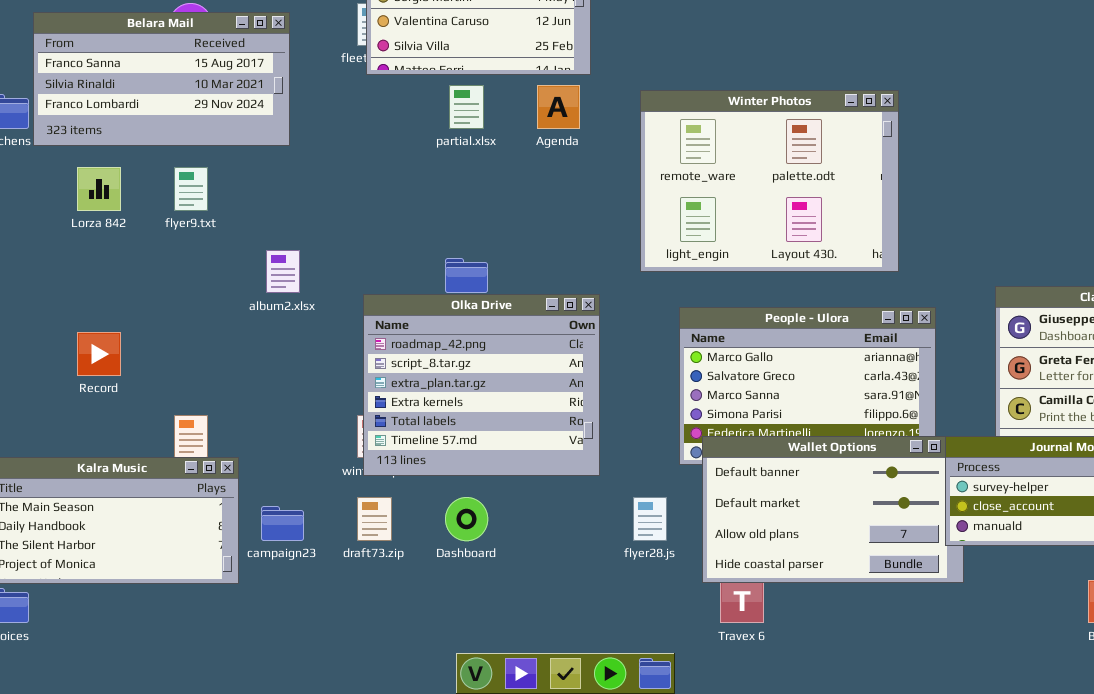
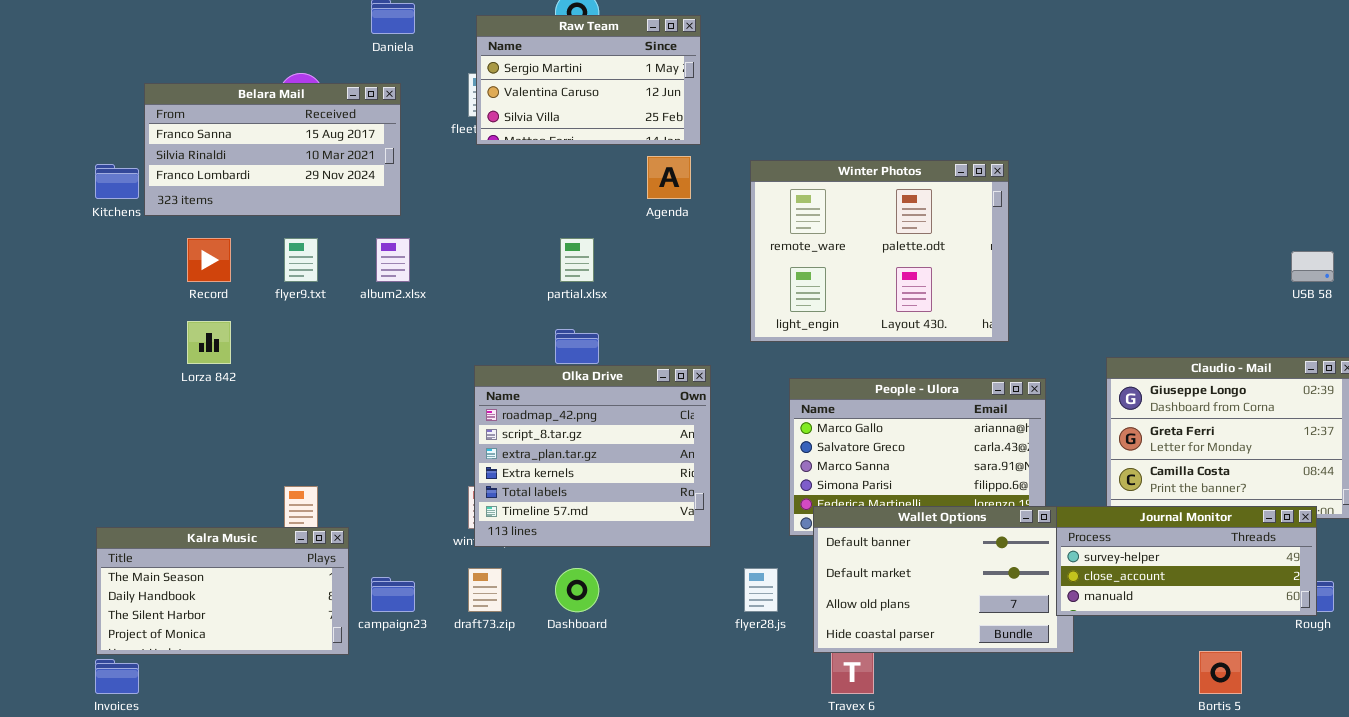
partial.xlsx: [449,85,484,129] -> [560,238,594,282], moved
Lorza 842: [77,167,121,211] -> [187,321,231,364], moved
album2.xlsx: [266,250,300,293] -> [376,238,410,282], moved
Record: [77,332,121,376] -> [187,238,231,282], moved

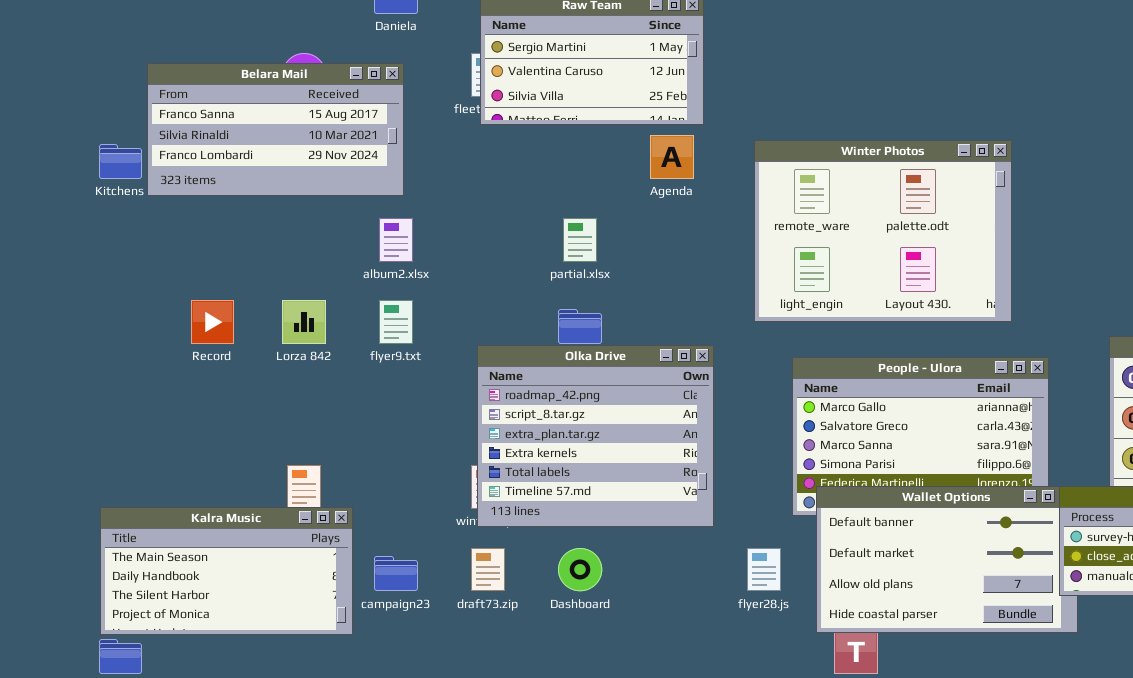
Record: [187,238,231,282] -> [191,300,234,344], moved
flyer9.txt: [284,238,318,282] -> [379,300,413,344], moved
Lorza 842: [187,321,231,364] -> [282,300,326,344], moved

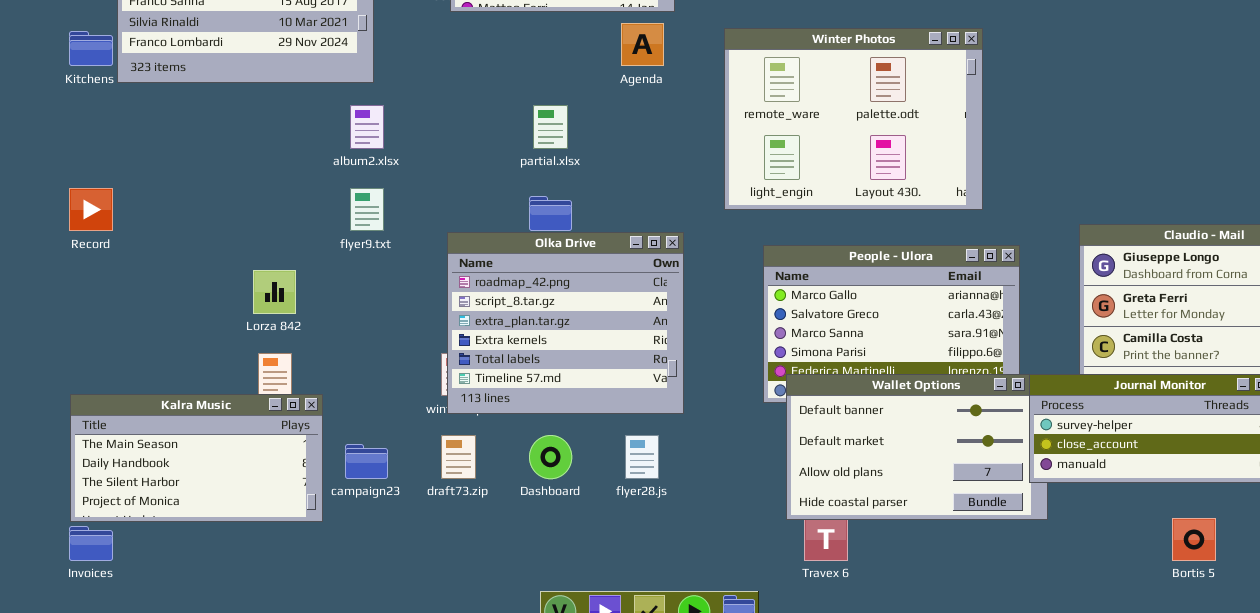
Record: [191,300,234,344] -> [69,188,113,231], moved
Lorza 842: [282,300,326,344] -> [253,270,296,314], moved
flyer28.js: [747,548,781,591] -> [625,435,659,479], moved

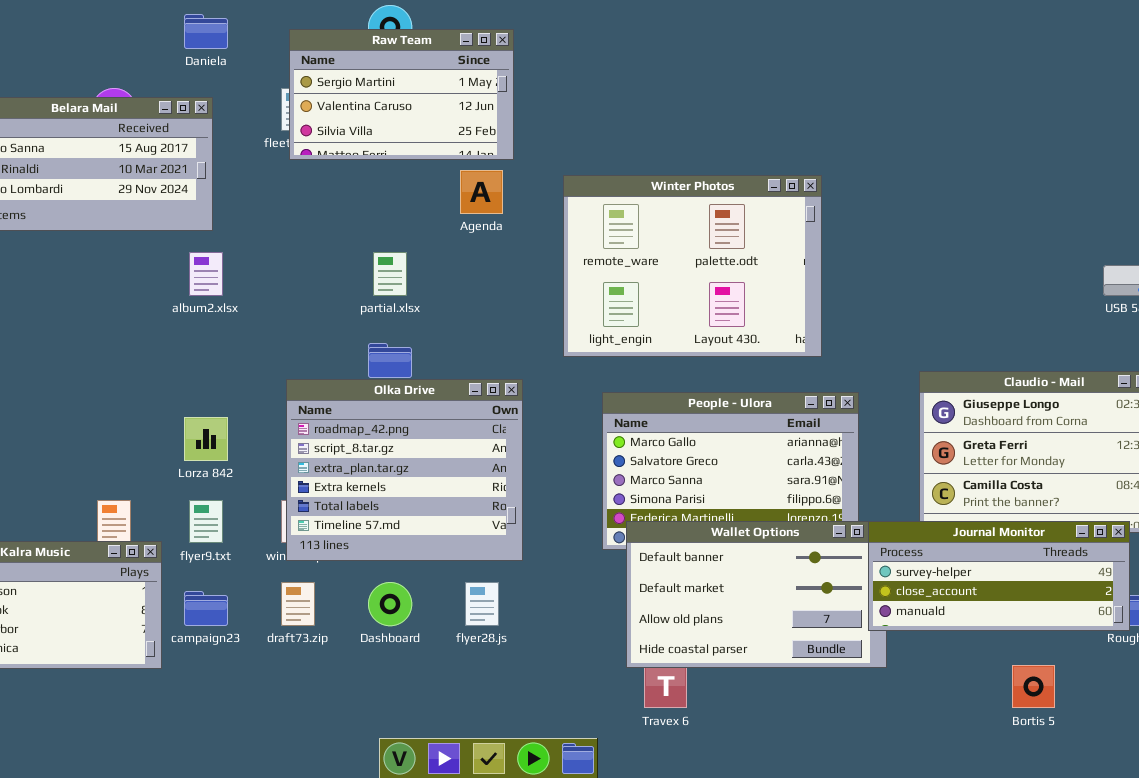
flyer9.txt: [350,188,384,231] -> [189,500,223,543], moved
Lorza 842: [253,270,296,314] -> [184,417,228,461], moved

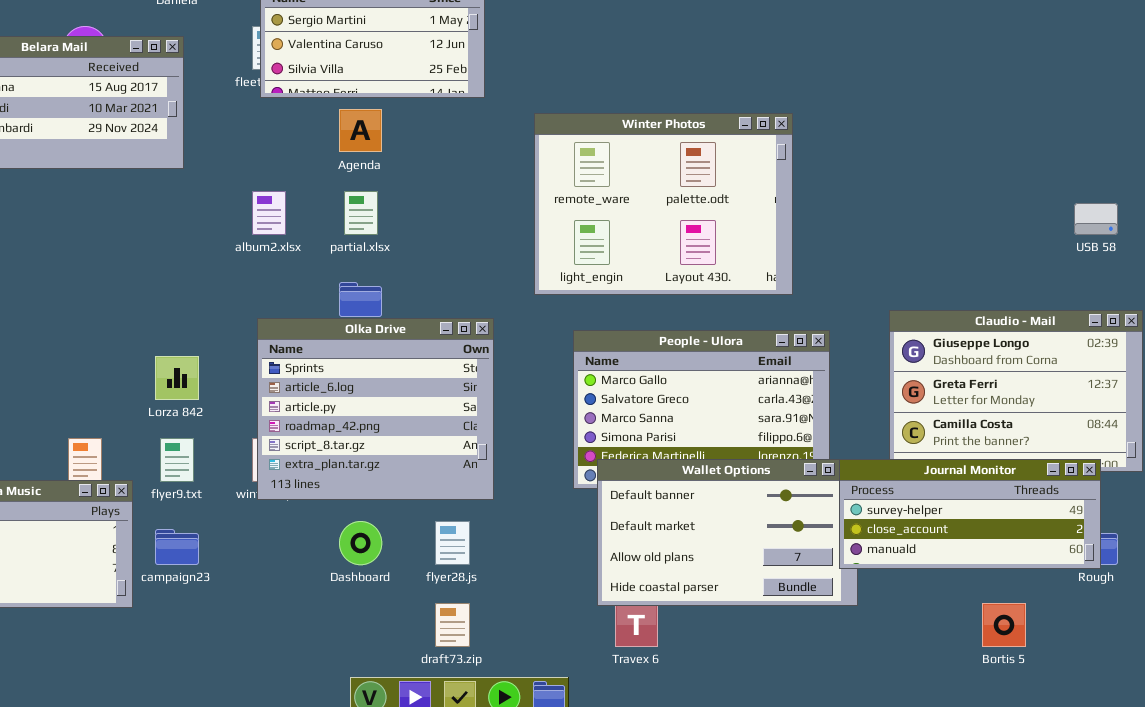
Agenda: [460,170,503,214] -> [339,109,382,152], moved
album2.xlsx: [189,252,223,296] -> [252,191,286,235], moved
Olka Drive: [286,379,523,561] -> [257,318,494,500], scrolled up 3 rows
draft73.zip: [281,582,315,626] -> [435,603,470,647], moved

